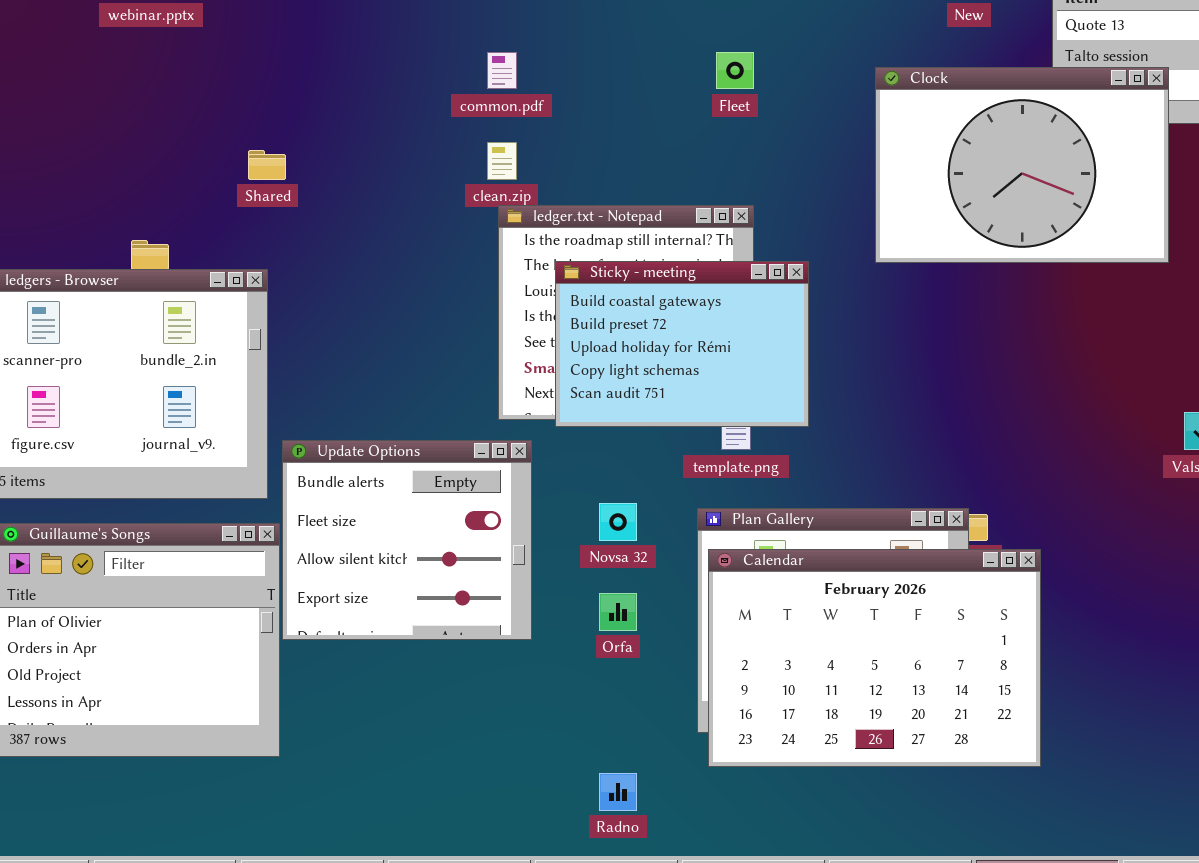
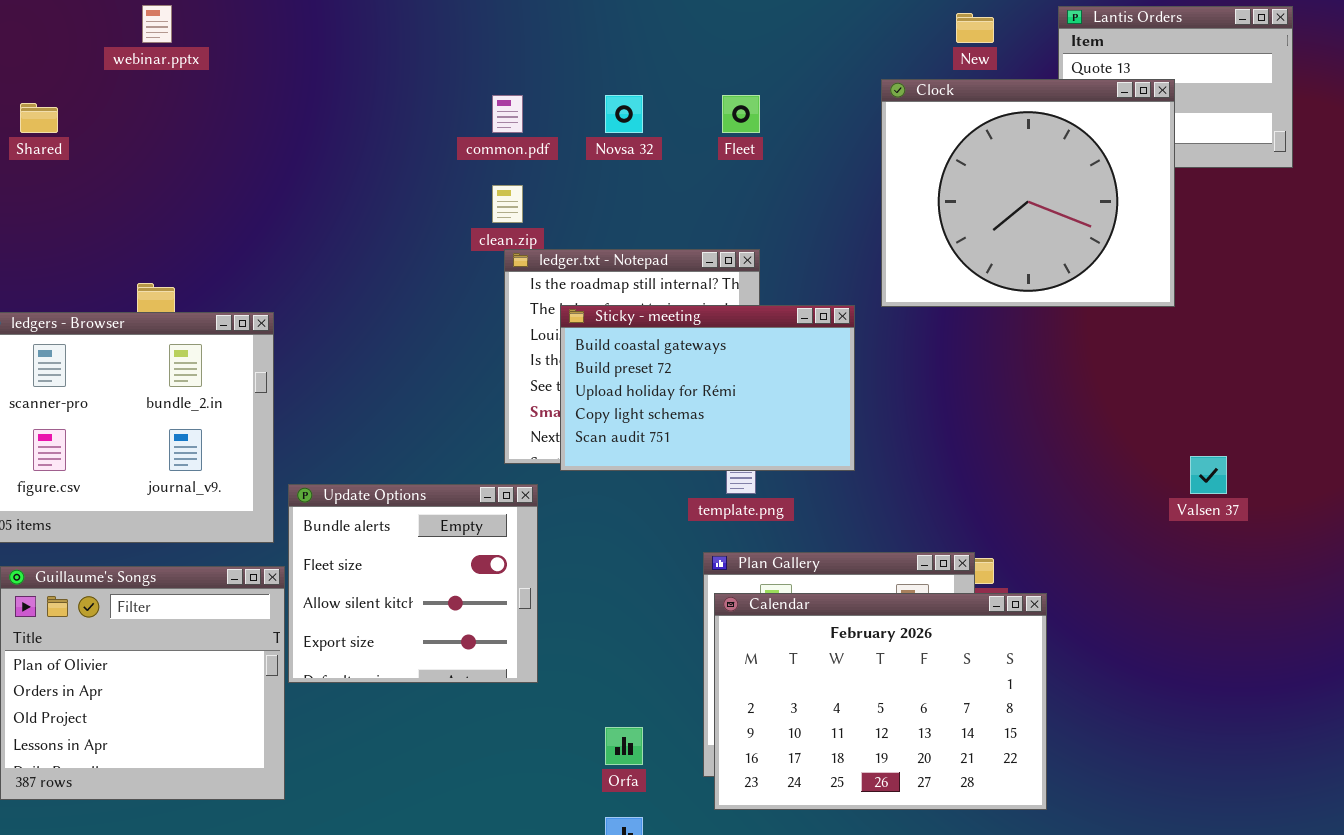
Clock: [875,67,1169,263] -> [881,79,1175,307], resized
Shared: [248,150,286,180] -> [20,103,58,133], moved
Sticky - meeting: [555,261,809,427] -> [560,305,855,471], resized
Novsa 32: [599,503,637,541] -> [605,95,643,133], moved
Orfa: [599,593,637,631] -> [605,727,643,765], moved

